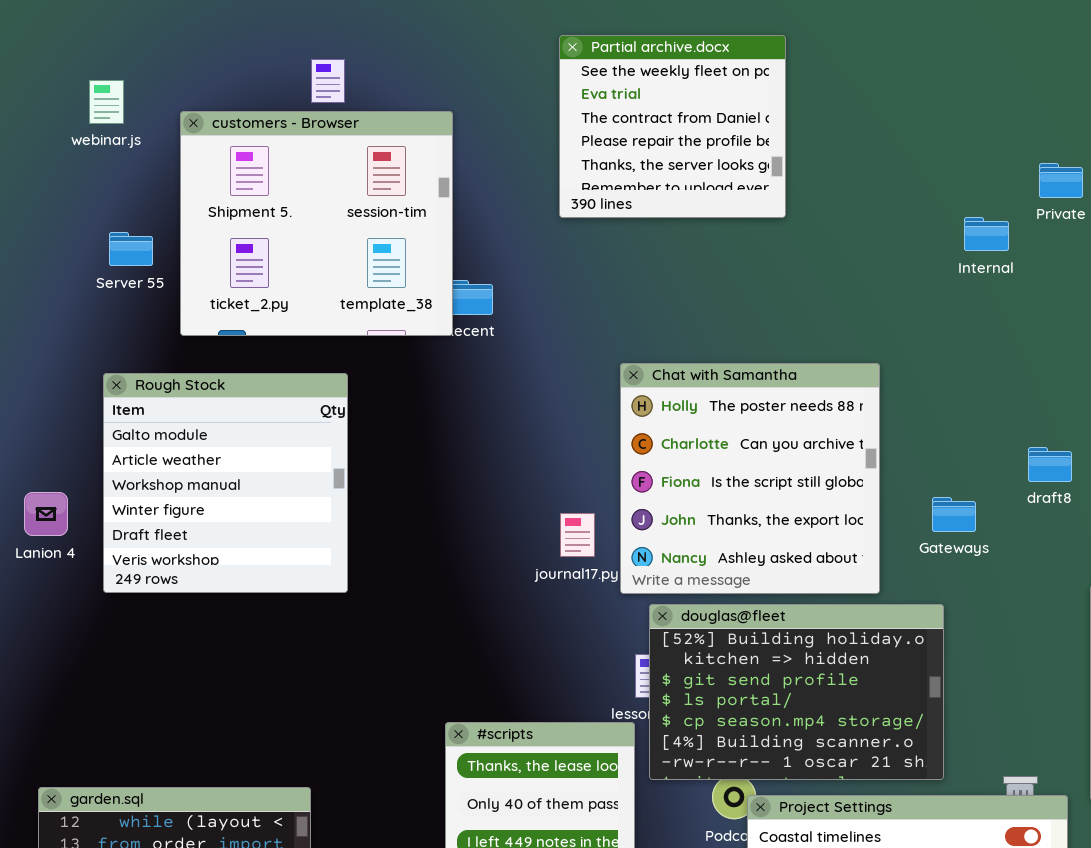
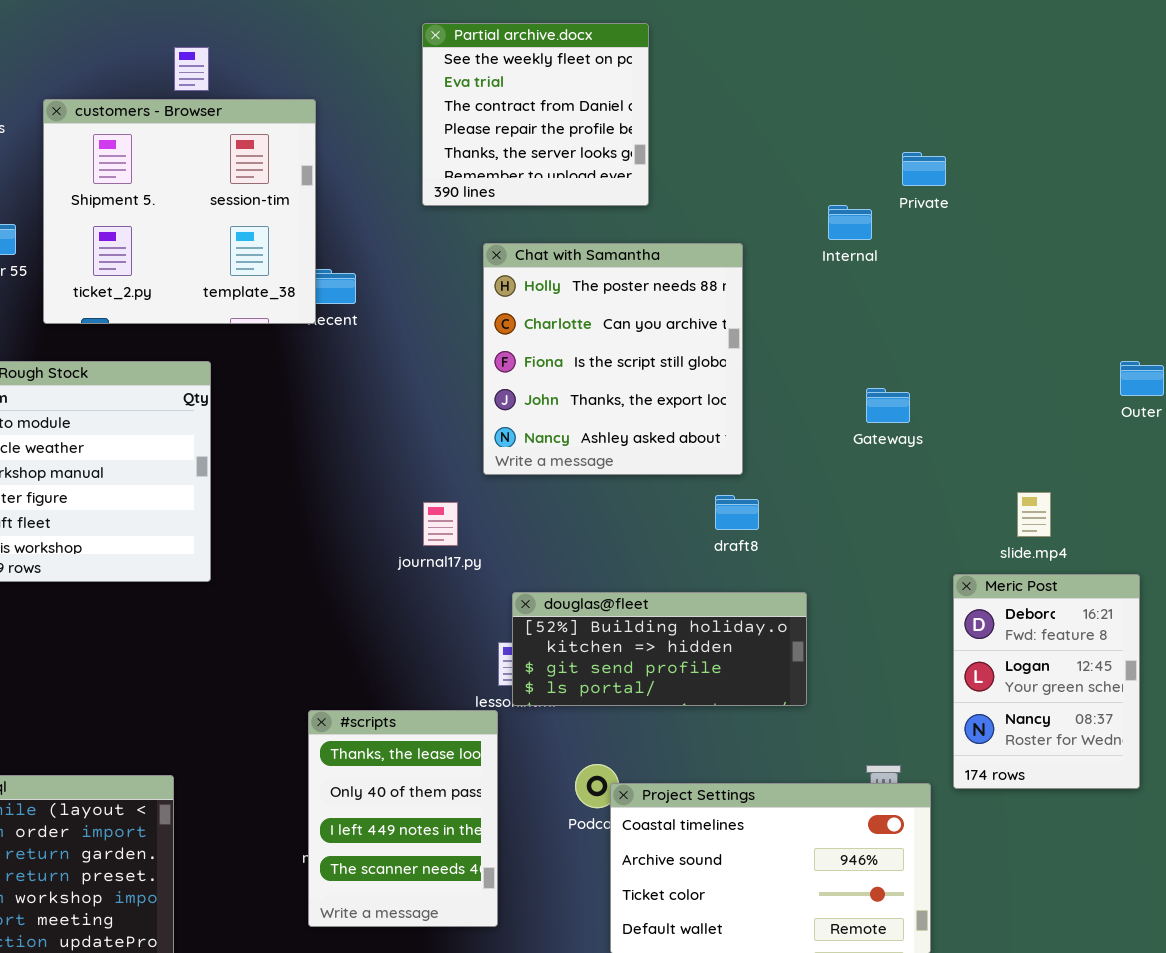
Chat with Samantha: [620,363,880,594] -> [483,243,743,475], moved
draft8: [1028,447,1072,482] -> [715,495,759,530], moved
Gateways: [932,497,976,532] -> [866,388,910,423], moved
douglas@fleet: [649,604,944,780] -> [512,592,807,706], resized

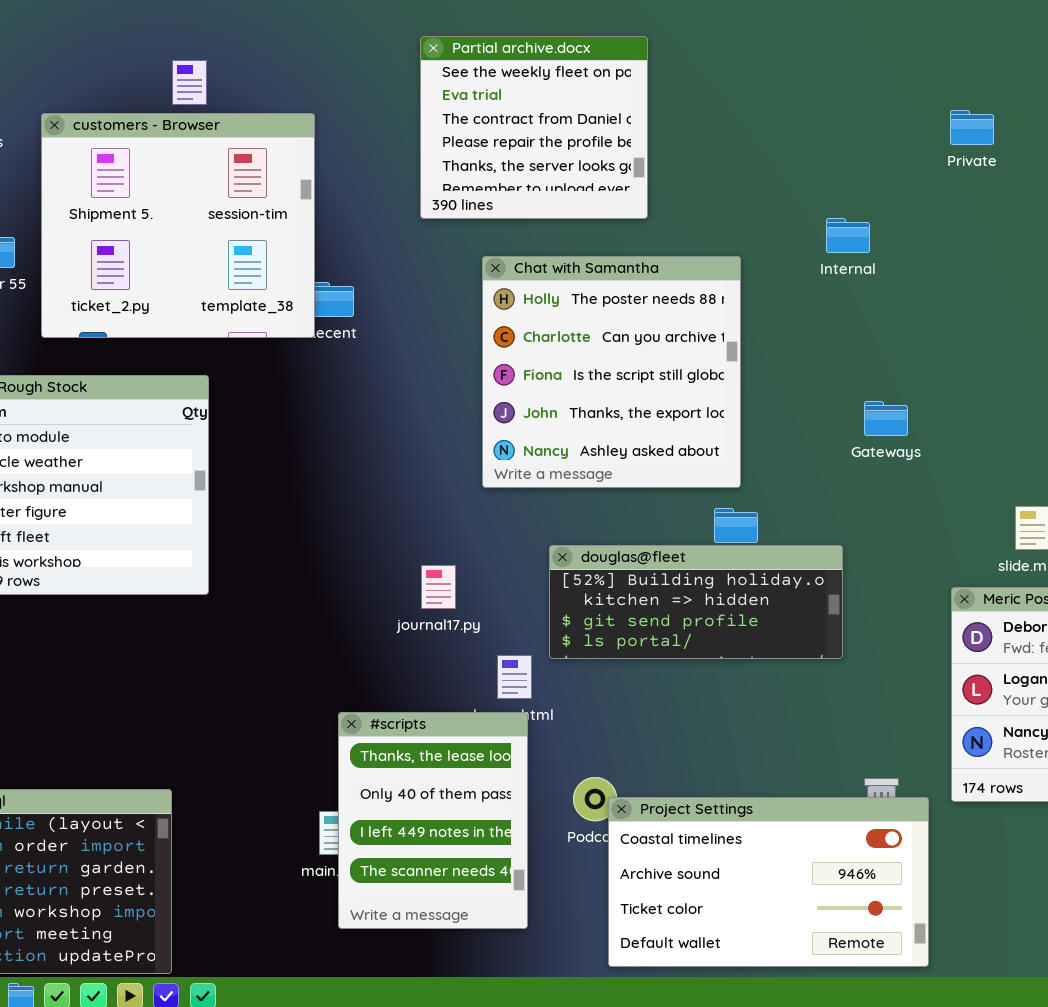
Private: [902,152,946,186] -> [950,110,994,145], moved
journal17.py: [423,502,458,546] -> [421,565,456,609], moved
douglas@fleet: [512,592,807,706] -> [549,545,843,659], moved
#scripts: [308,710,498,927] -> [338,712,528,929], moved

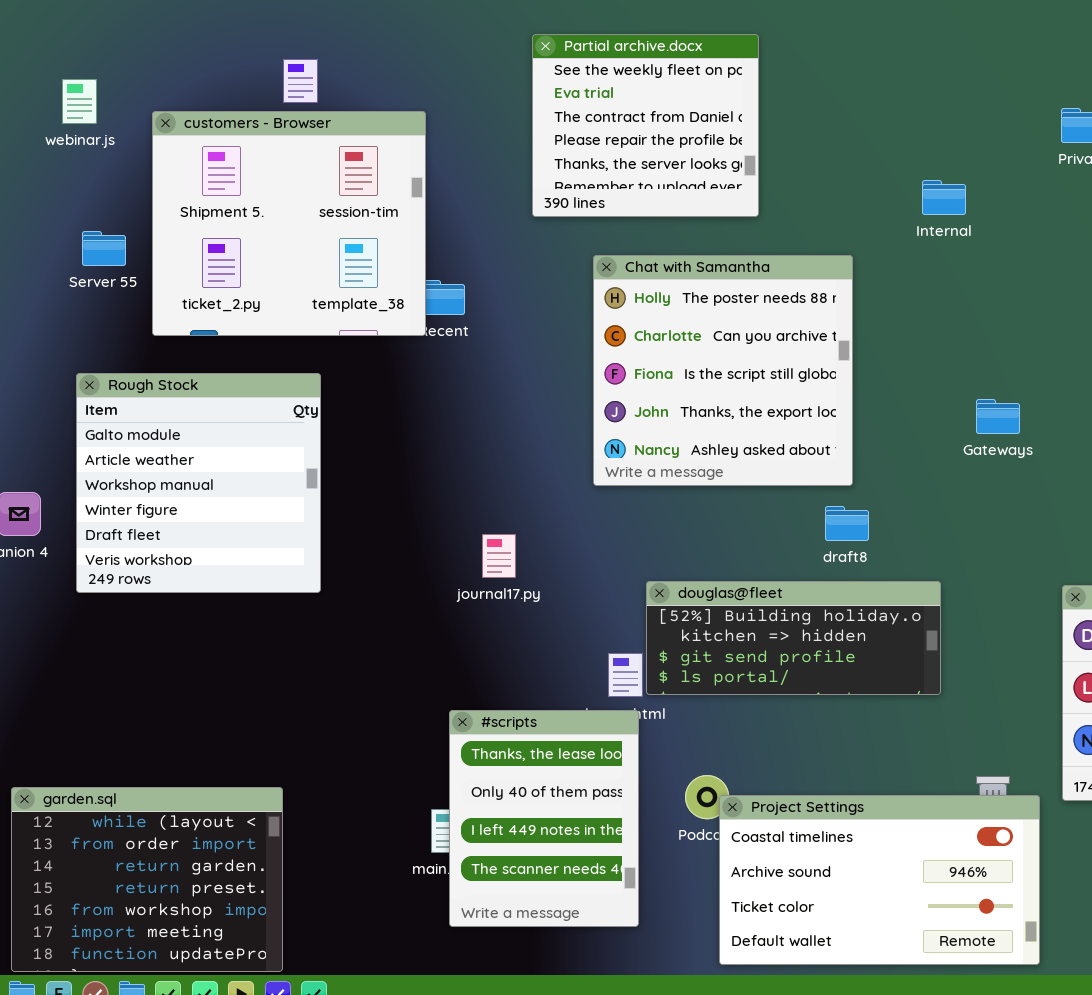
Internal: [826,218,870,253] -> [922,180,966,215], moved
douglas@fleet: [549,545,843,659] -> [646,581,941,695], moved
journal17.py: [421,565,456,609] -> [482,534,516,578], moved

